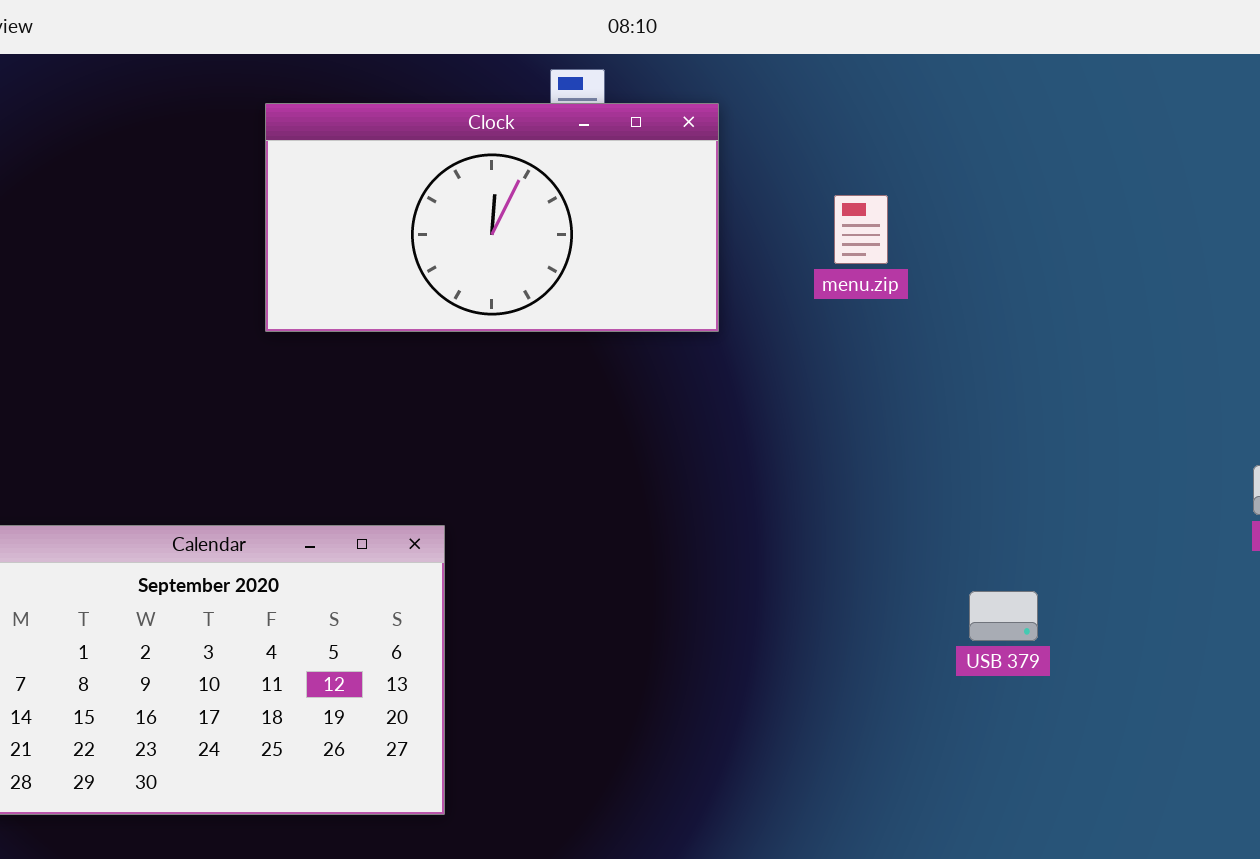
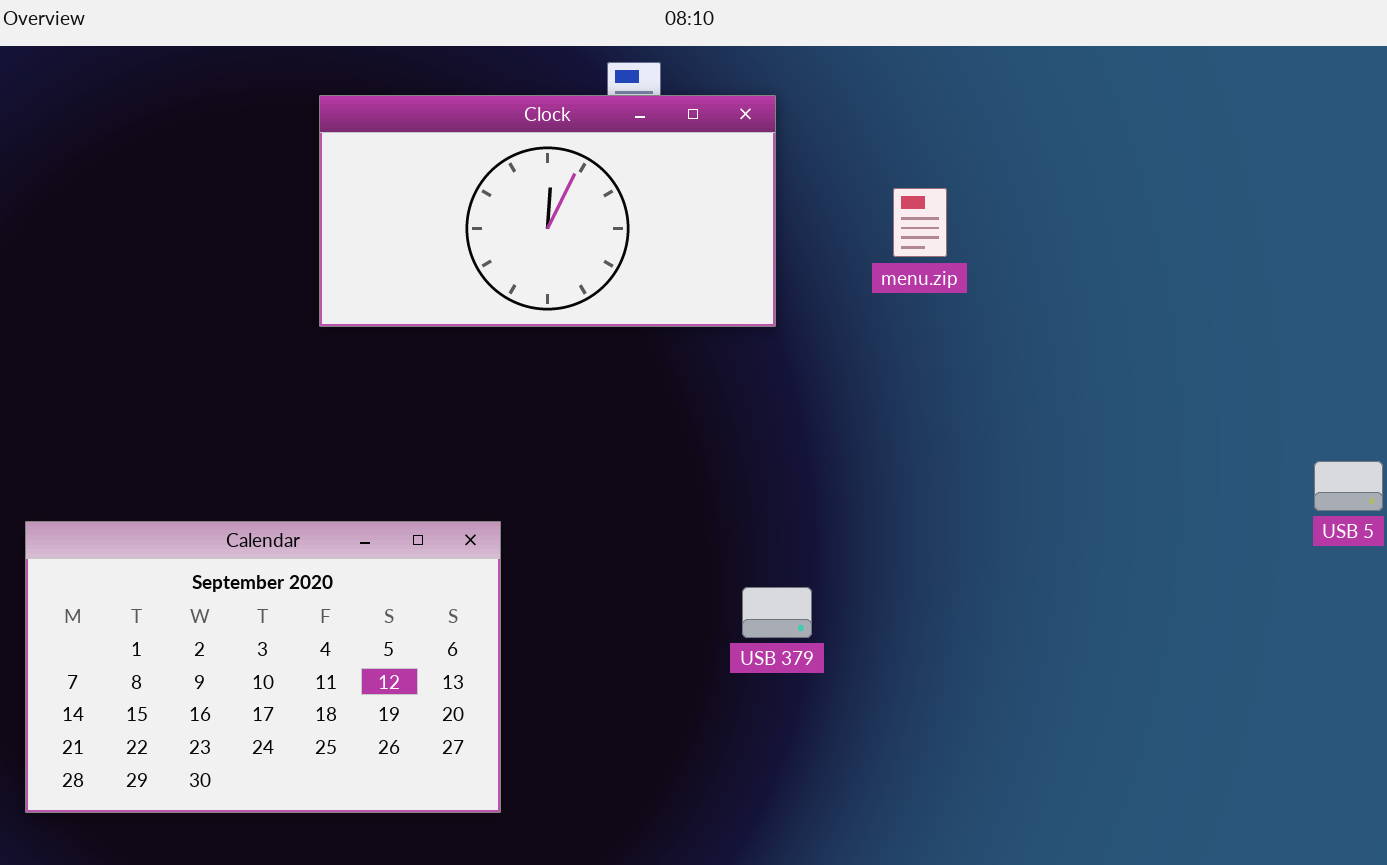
USB 379: [969,591,1038,641] -> [742,587,812,638], moved

